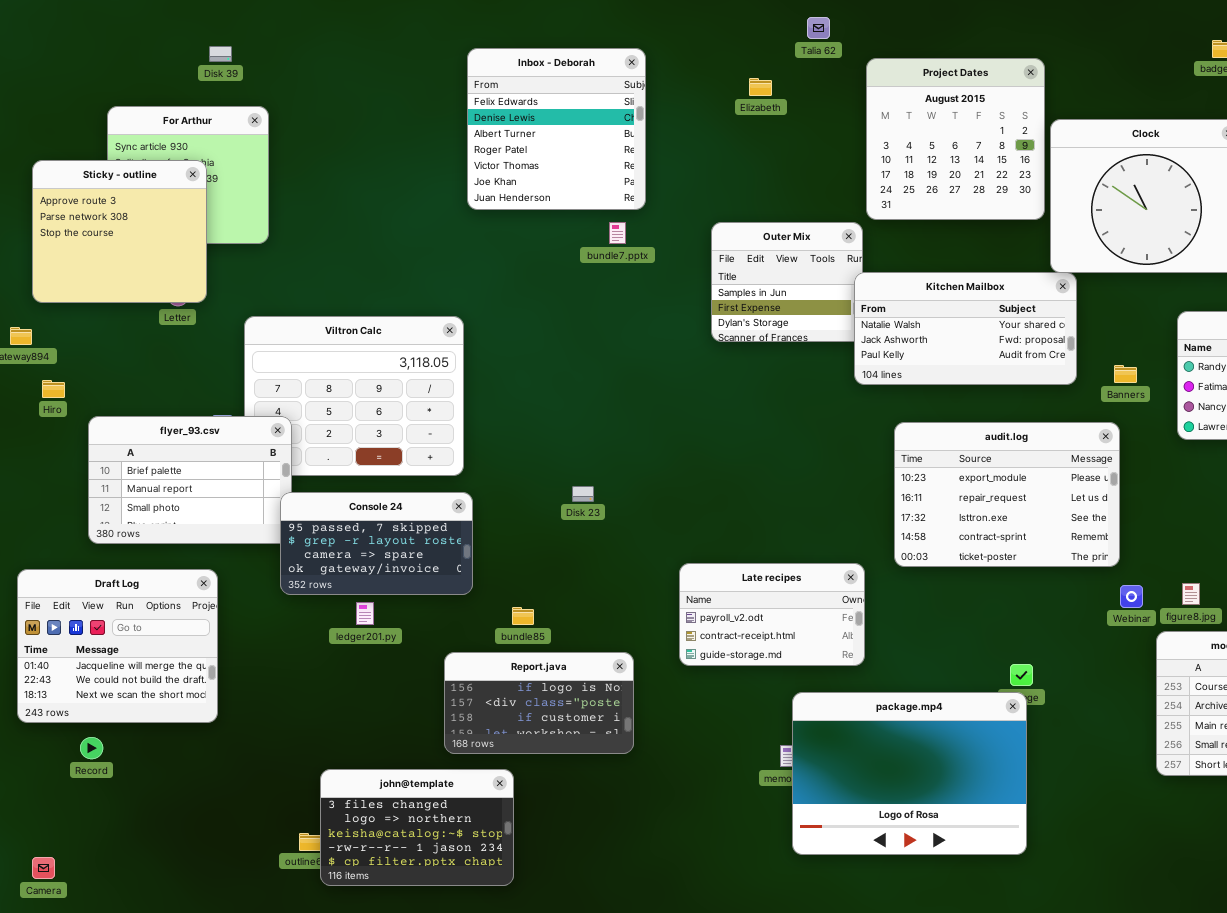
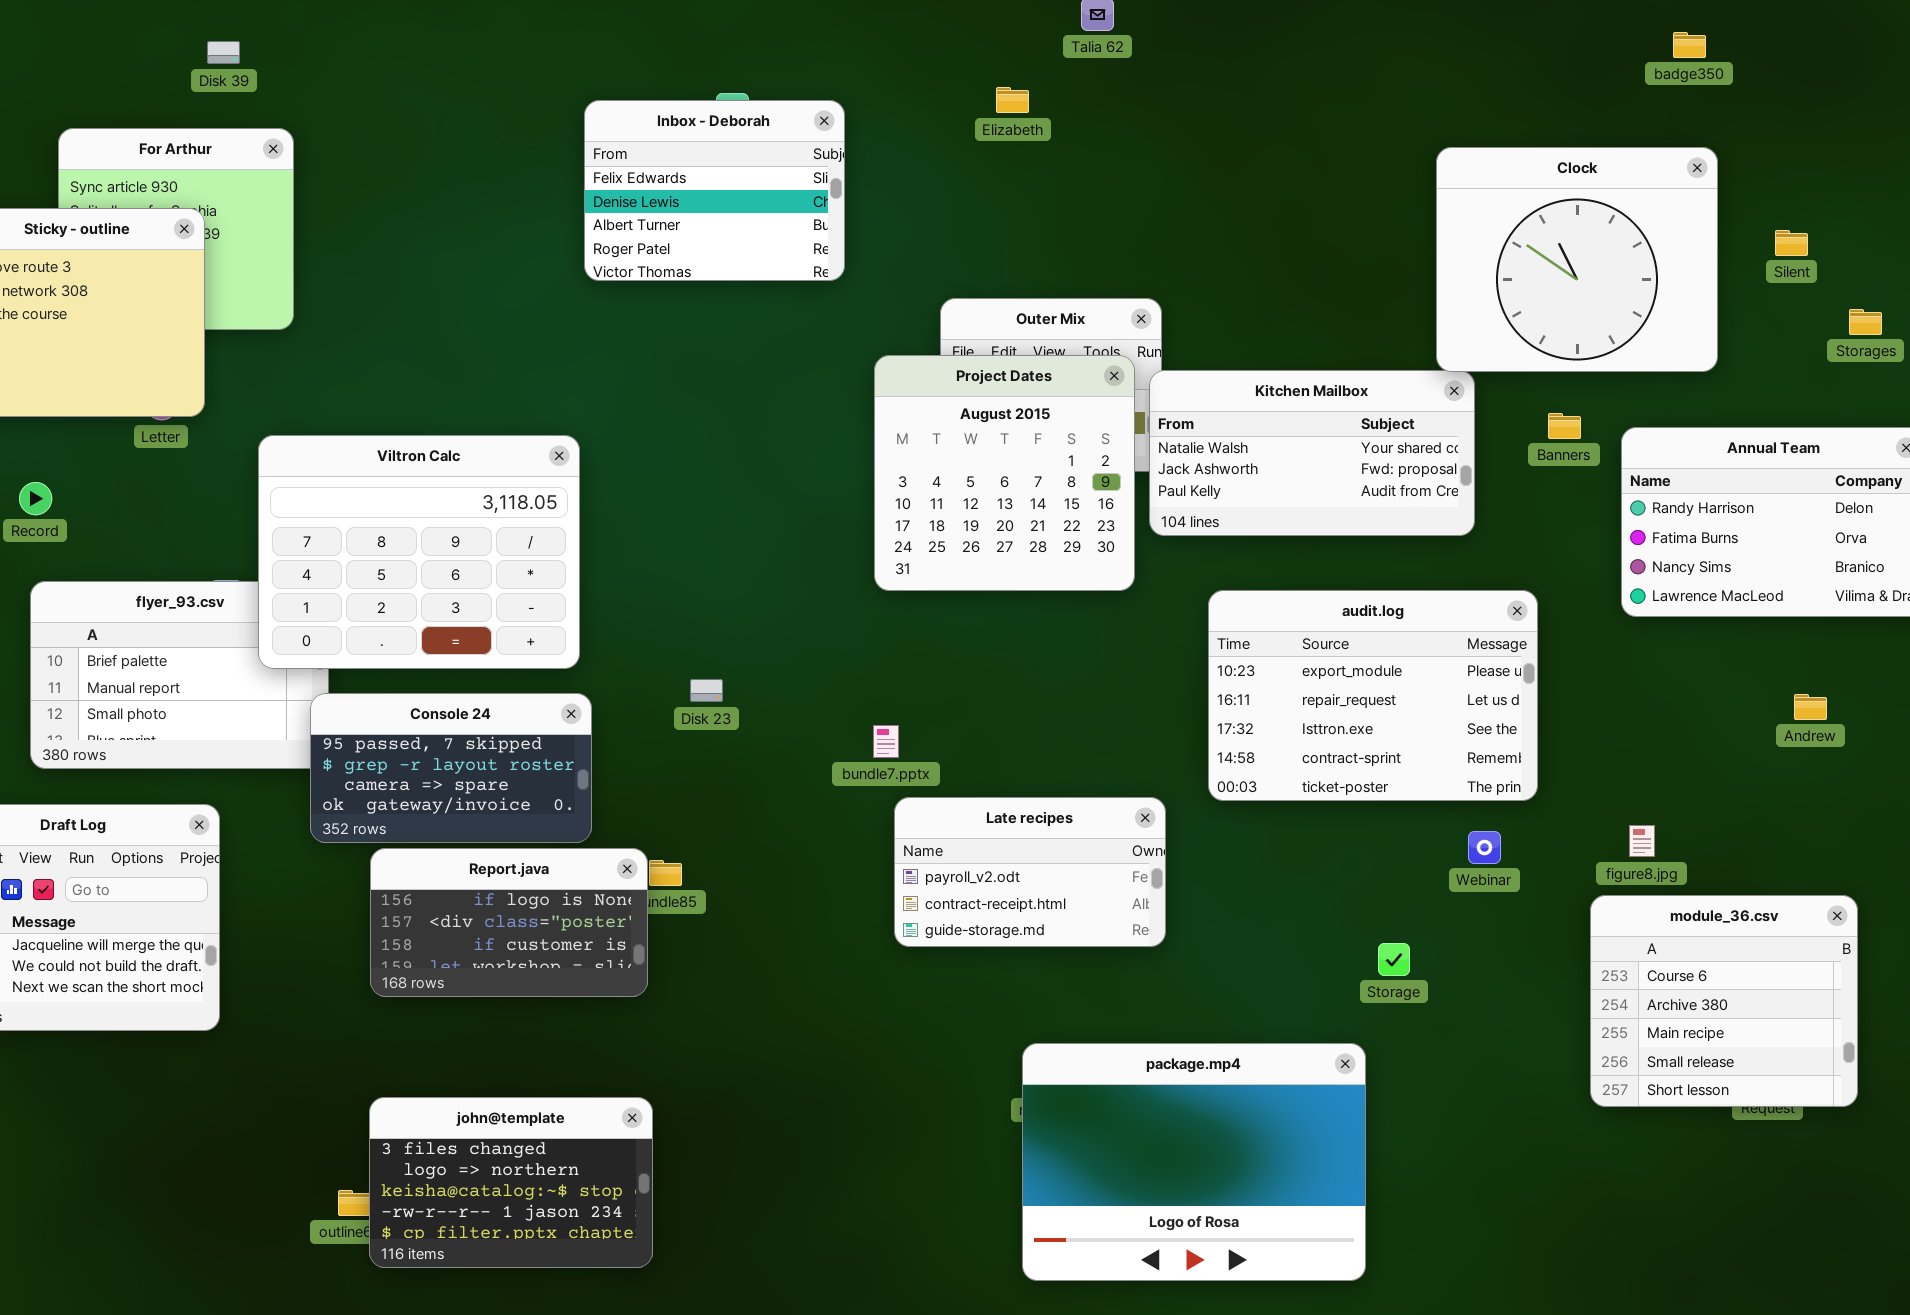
Inbox - Deborah: [467,48,646,210] -> [584,100,845,281], resized
Project Dates: [866,58,1045,220] -> [874,355,1135,591], moved
bundle7.pptx: [609,222,626,244] -> [873,725,899,758], moved
Viltron Calc: [244,316,464,476] -> [258,435,580,669], raised
Banners: [1114,365,1137,383] -> [1548,413,1581,439], moved
Disk 23: [572,486,594,502] -> [690,679,723,702], moved
Webinar: [1120,585,1143,608] -> [1468,831,1501,864], moved
Report.java: [444,652,634,754] -> [370,848,648,997], moved
package.mp4: [792,692,1027,855] -> [1022,1043,1366,1281], moved
Record: [80,737,103,759] -> [19,482,52,515], moved

